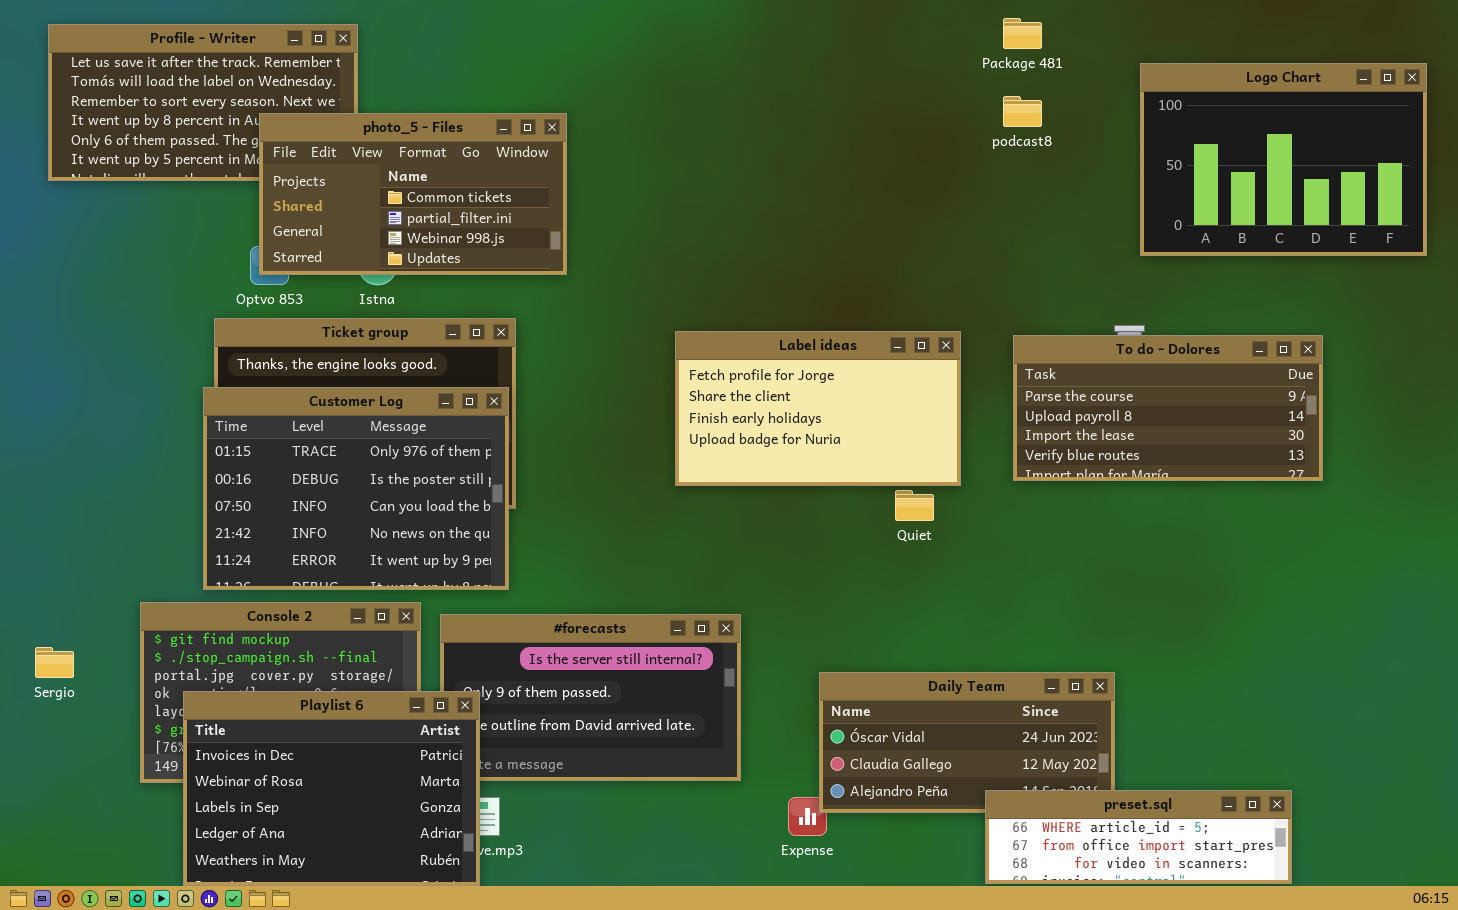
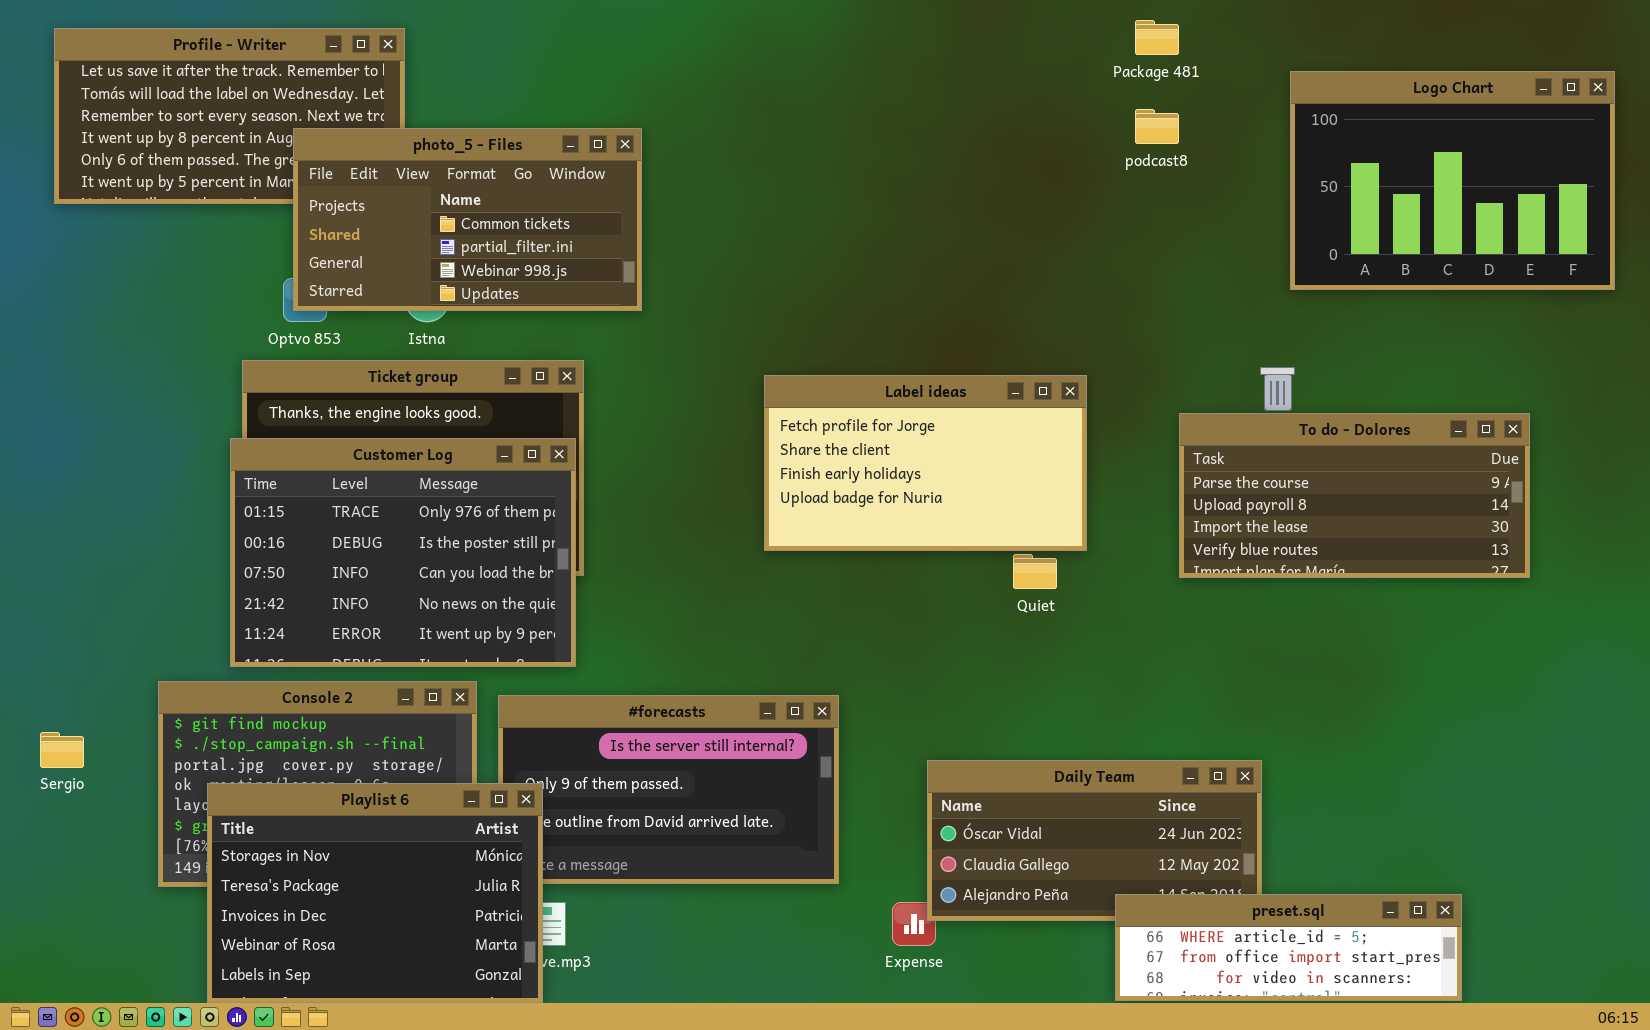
To do - Dolores: [1013,335,1323,481] -> [1179,413,1530,578], moved
Playlist 6: [183,691,480,886] -> [207,783,543,1003], scrolled up 2 rows

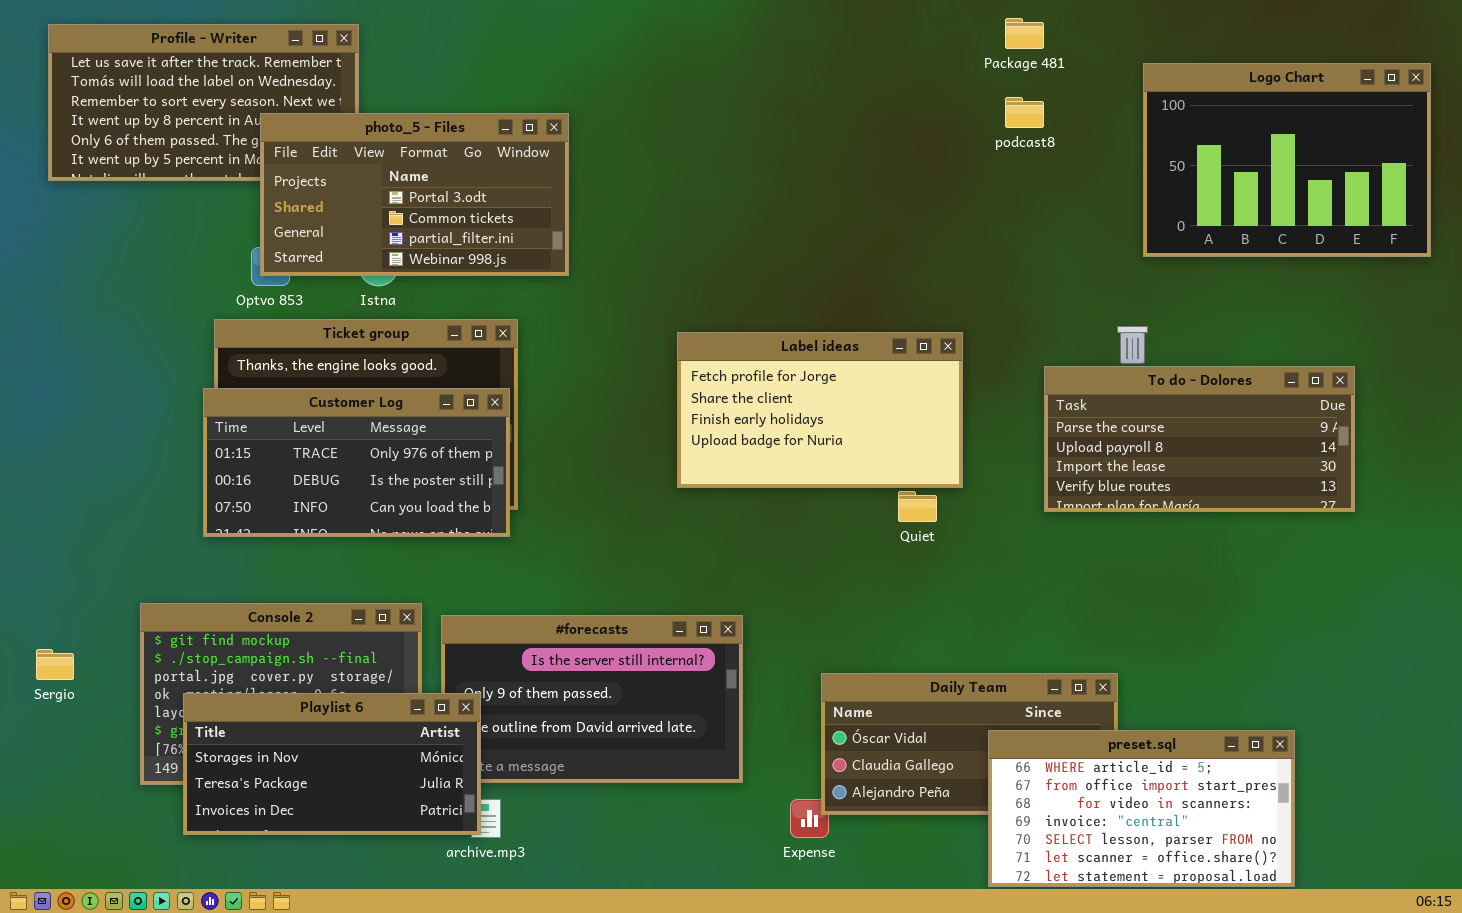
photo_5 - Files: [293,128,642,311] -> [260,113,569,276], scrolled up 1 row
Customer Log: [230,438,576,667] -> [203,388,510,537], resized
Playlist 6: [207,783,543,1003] -> [183,693,481,835], resized
preset.sql: [1115,894,1462,1001] -> [988,730,1295,887], resized

